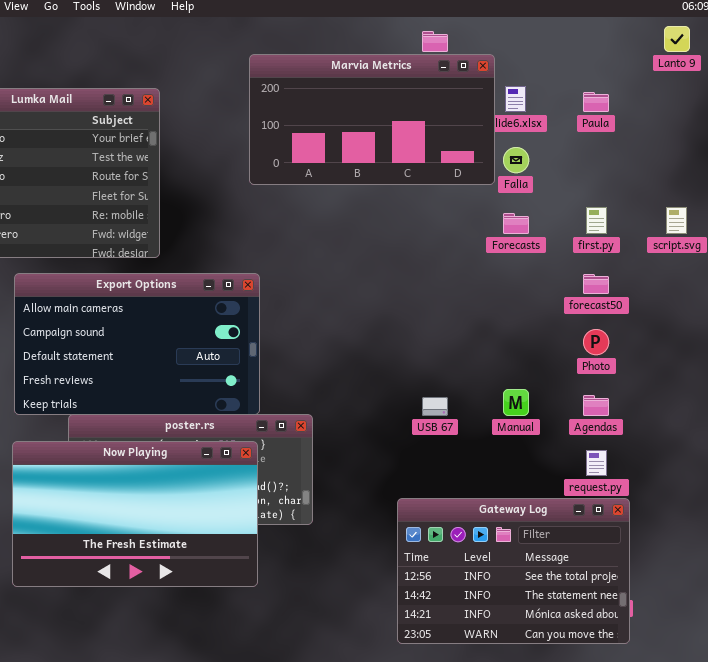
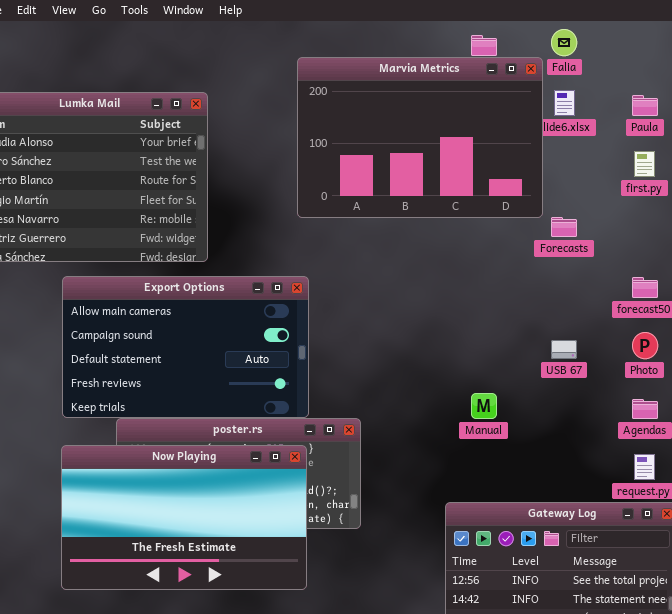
Marvia Metrics: [249,54,495,185] -> [297,57,543,218], resized
Falia: [503,147,529,173] -> [551,29,577,56], moved
first.py: [586,207,607,234] -> [634,151,655,177], moved
Manual: [503,389,529,416] -> [471,393,497,419], moved
USB 67: [422,397,448,416] -> [551,340,577,359], moved

